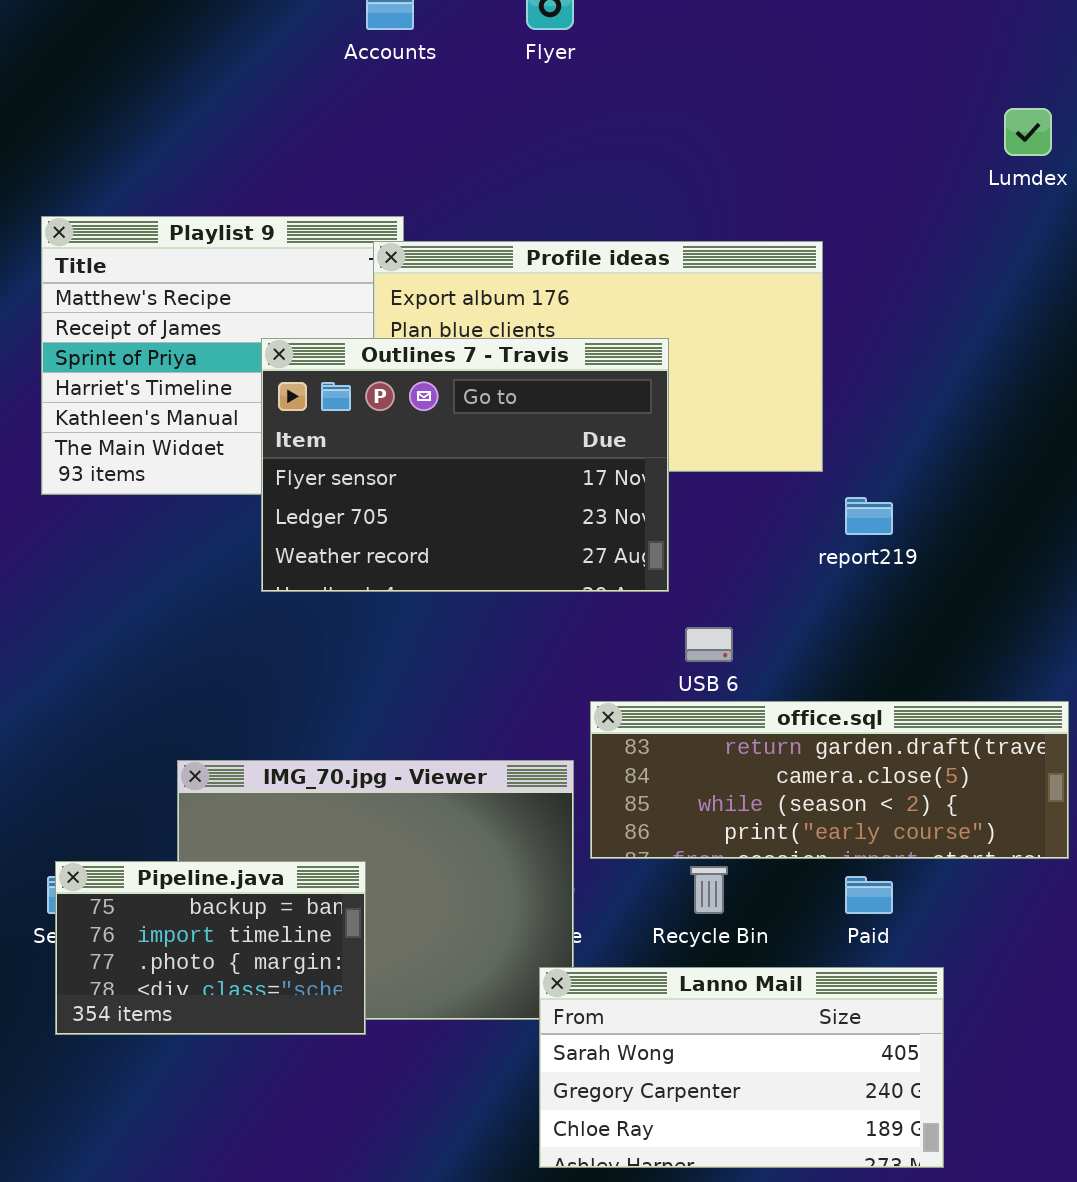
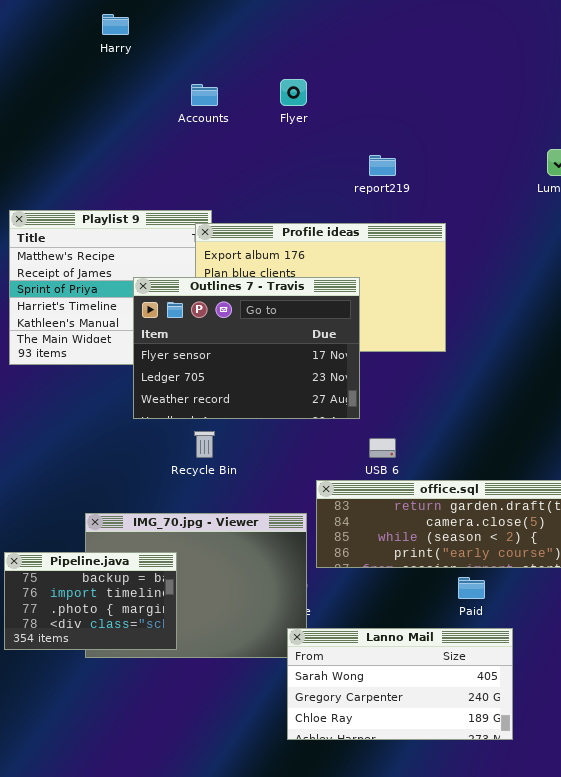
report219: [845,497,893,535] -> [369,155,396,176], moved
Pipeline.java: [55,861,366,1035] -> [4,552,177,650], moved
Recycle Bin: [690,866,728,914] -> [194,431,215,458], moved

